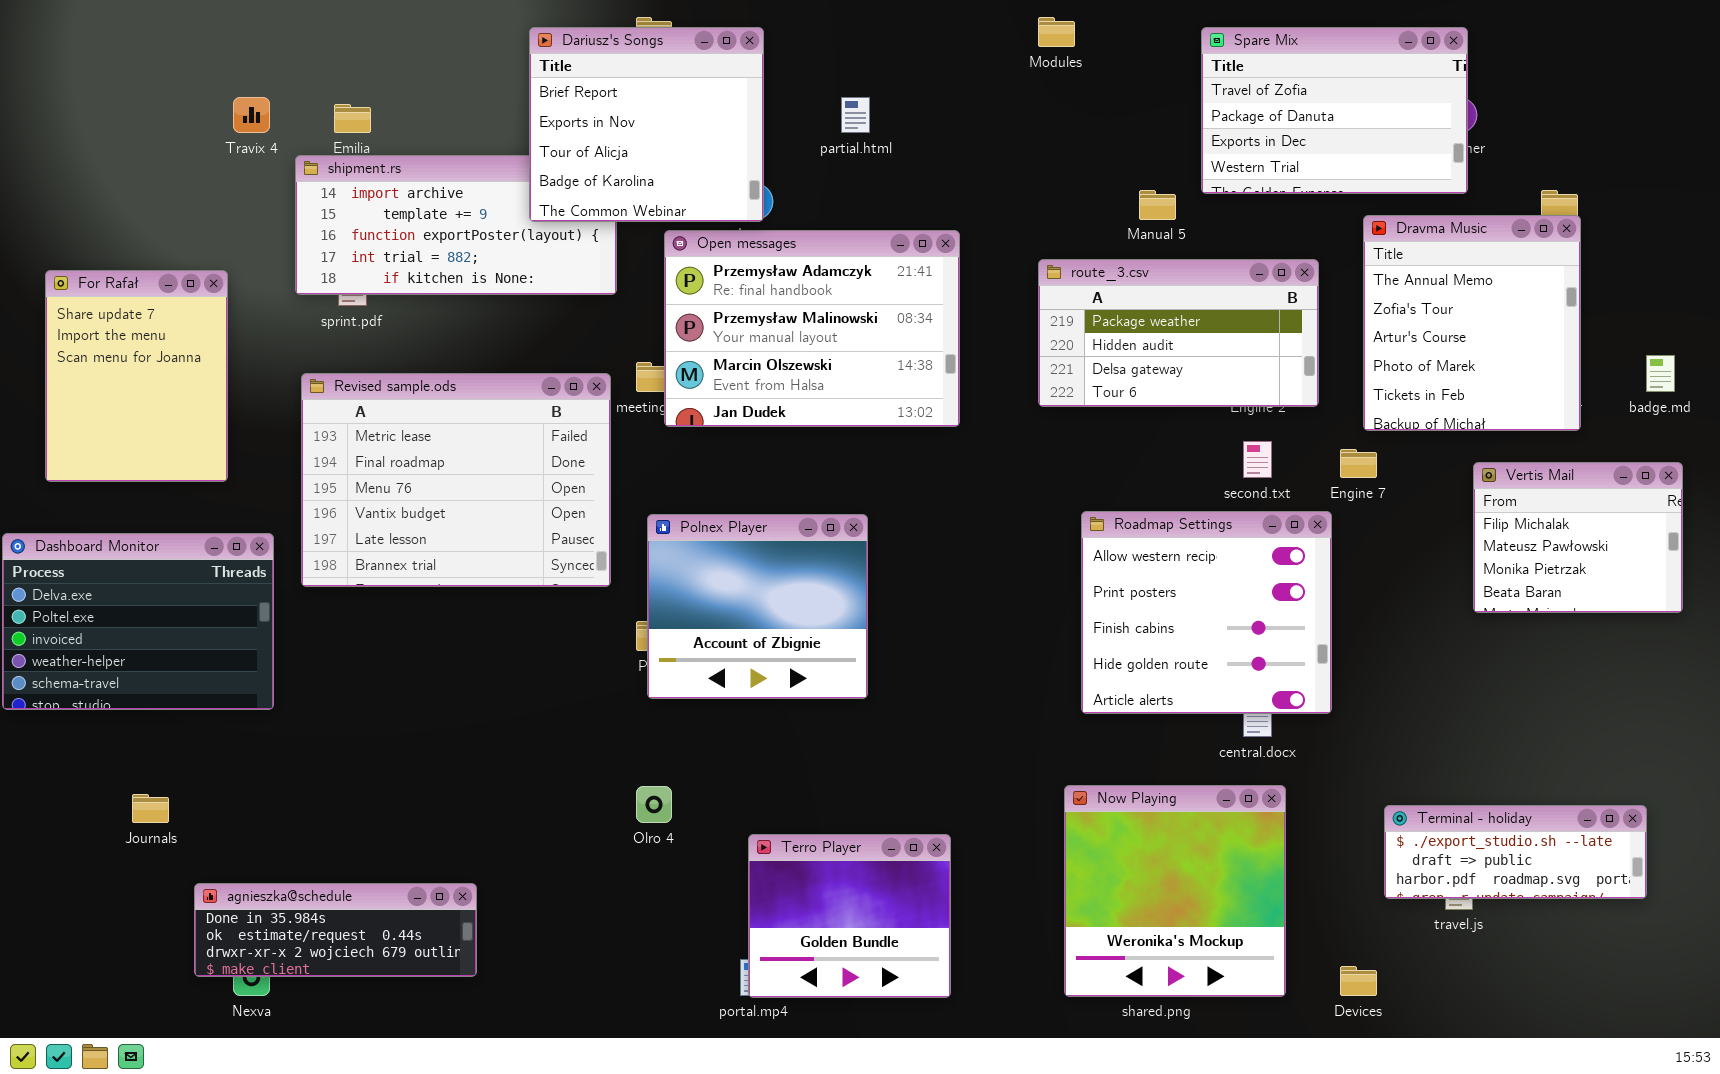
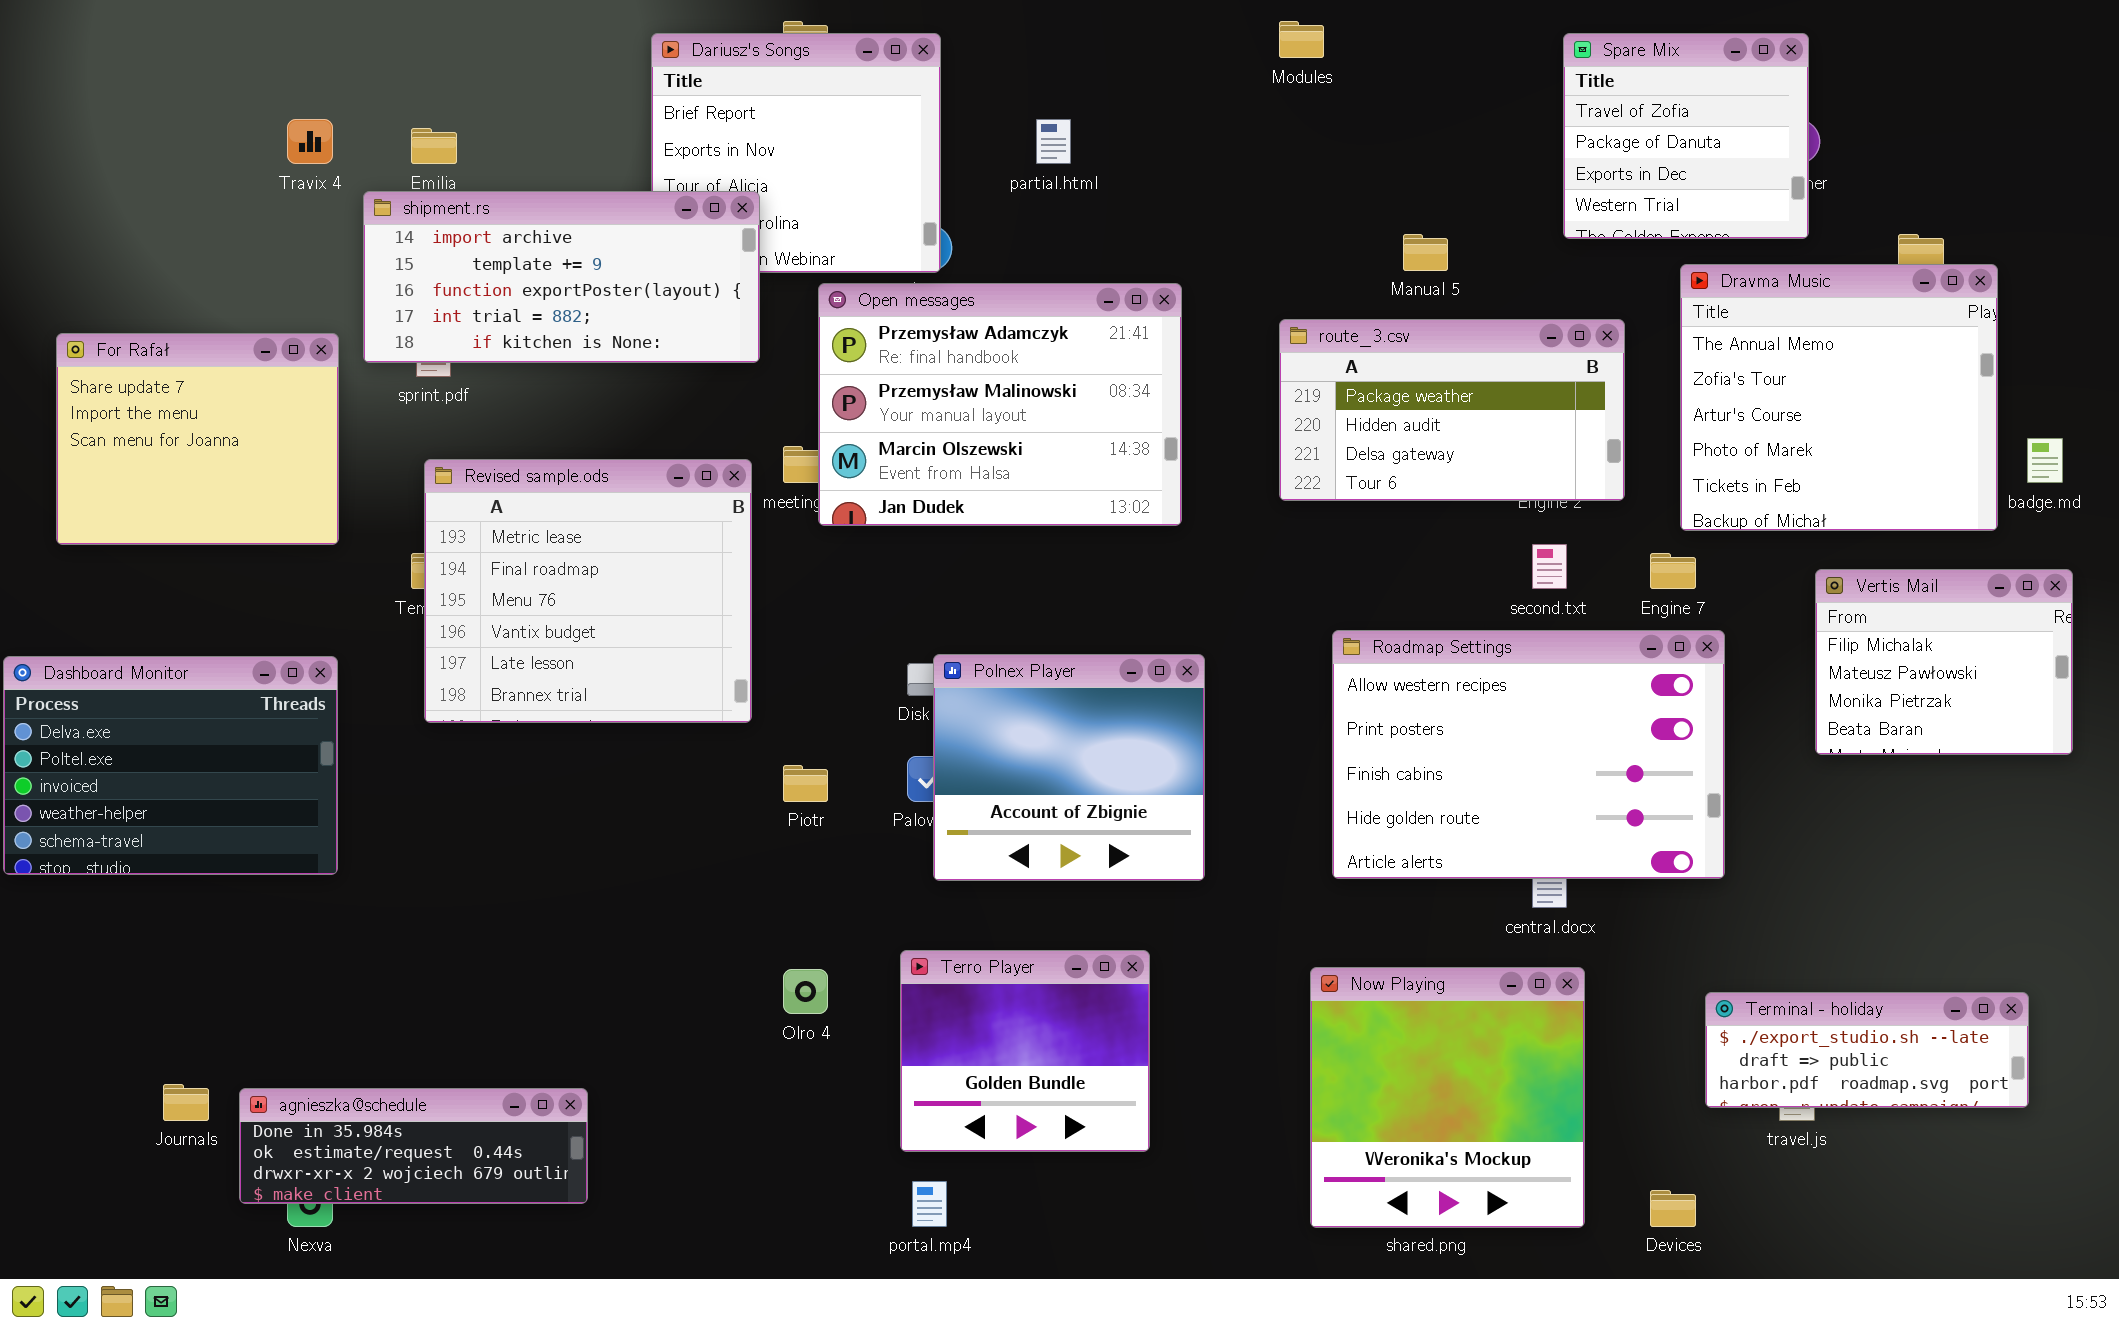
Spare Mix: [1201,27,1468,194] -> [1563,33,1809,239], resized
shipment.rs: [295,155,617,295] -> [363,191,760,363], raised
Dravma Music: [1363,215,1581,431] -> [1680,264,1998,531], resized
For Rafał: [45,270,228,482] -> [56,333,339,545], resized
Revised sample.ods: [301,373,611,587] -> [424,459,752,723], resized
Roadmap Settings: [1081,511,1332,714] -> [1332,630,1725,879], resized
Polnex Player: [647,514,868,699] -> [933,654,1205,881], moved
Journals: [132,794,169,823] -> [163,1084,209,1121], moved
Terro Player: [748,834,951,998] -> [900,950,1150,1152], moved

